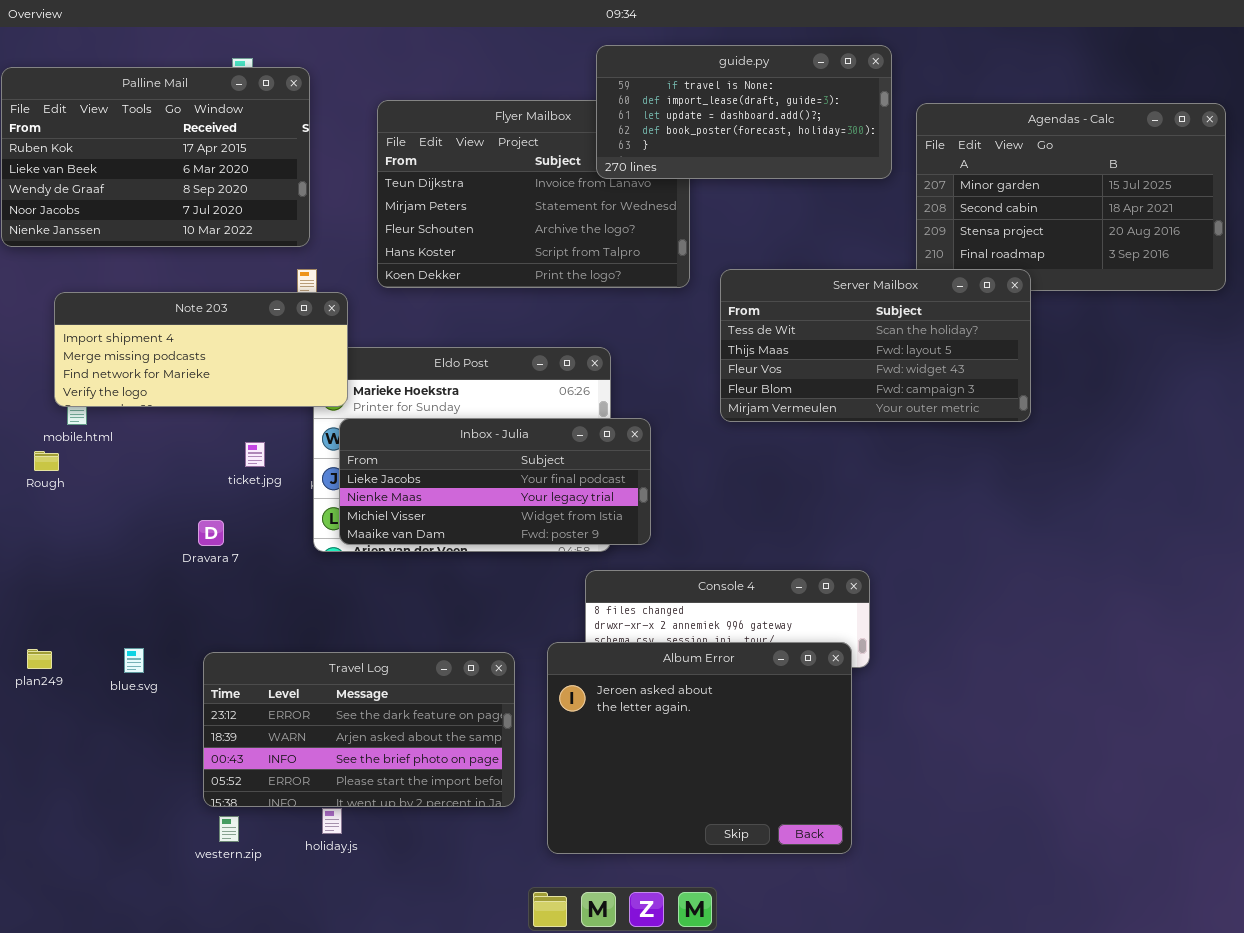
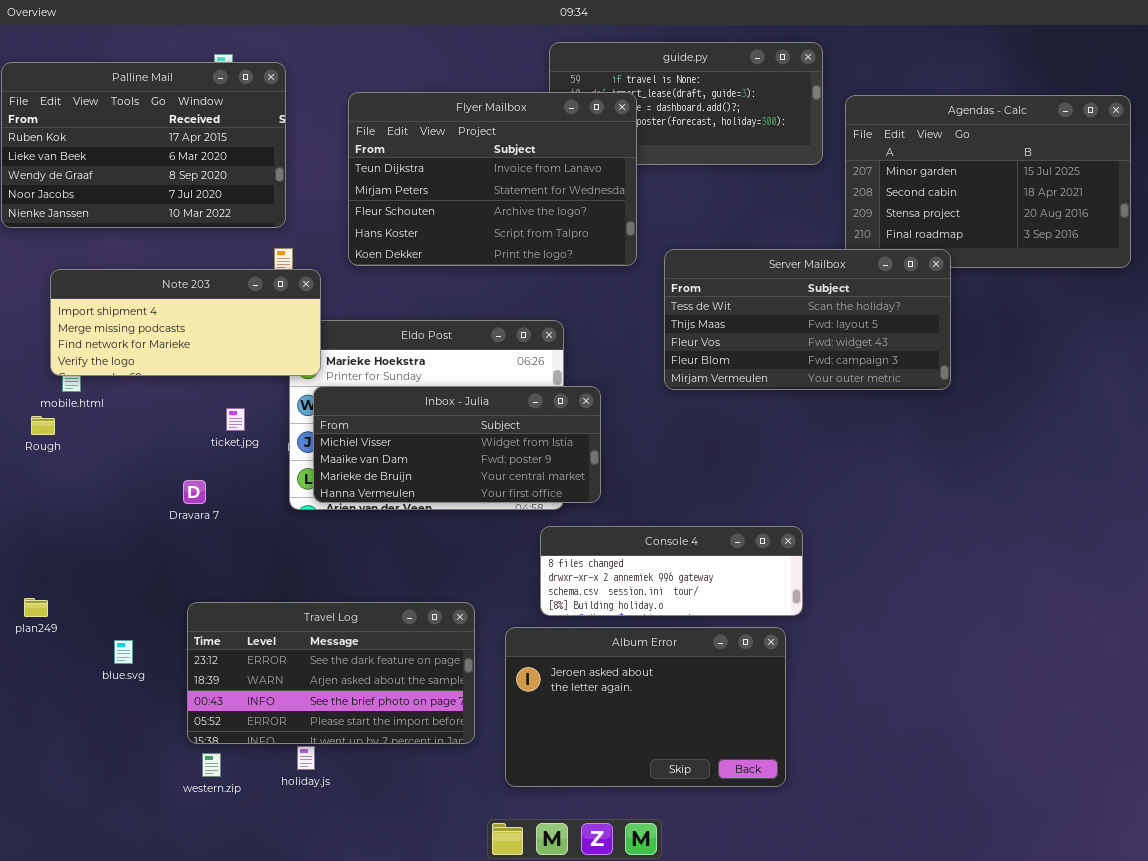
Flyer Mailbox: [377,100,690,288] -> [348,92,637,266], raised
Inbox - Julia: [339,418,651,545] -> [313,386,601,503], scrolled down 2 rows
Album Error: [547,642,852,854] -> [505,627,786,787], resized
blue.svg: [124,648,144,673] -> [114,640,133,664], moved

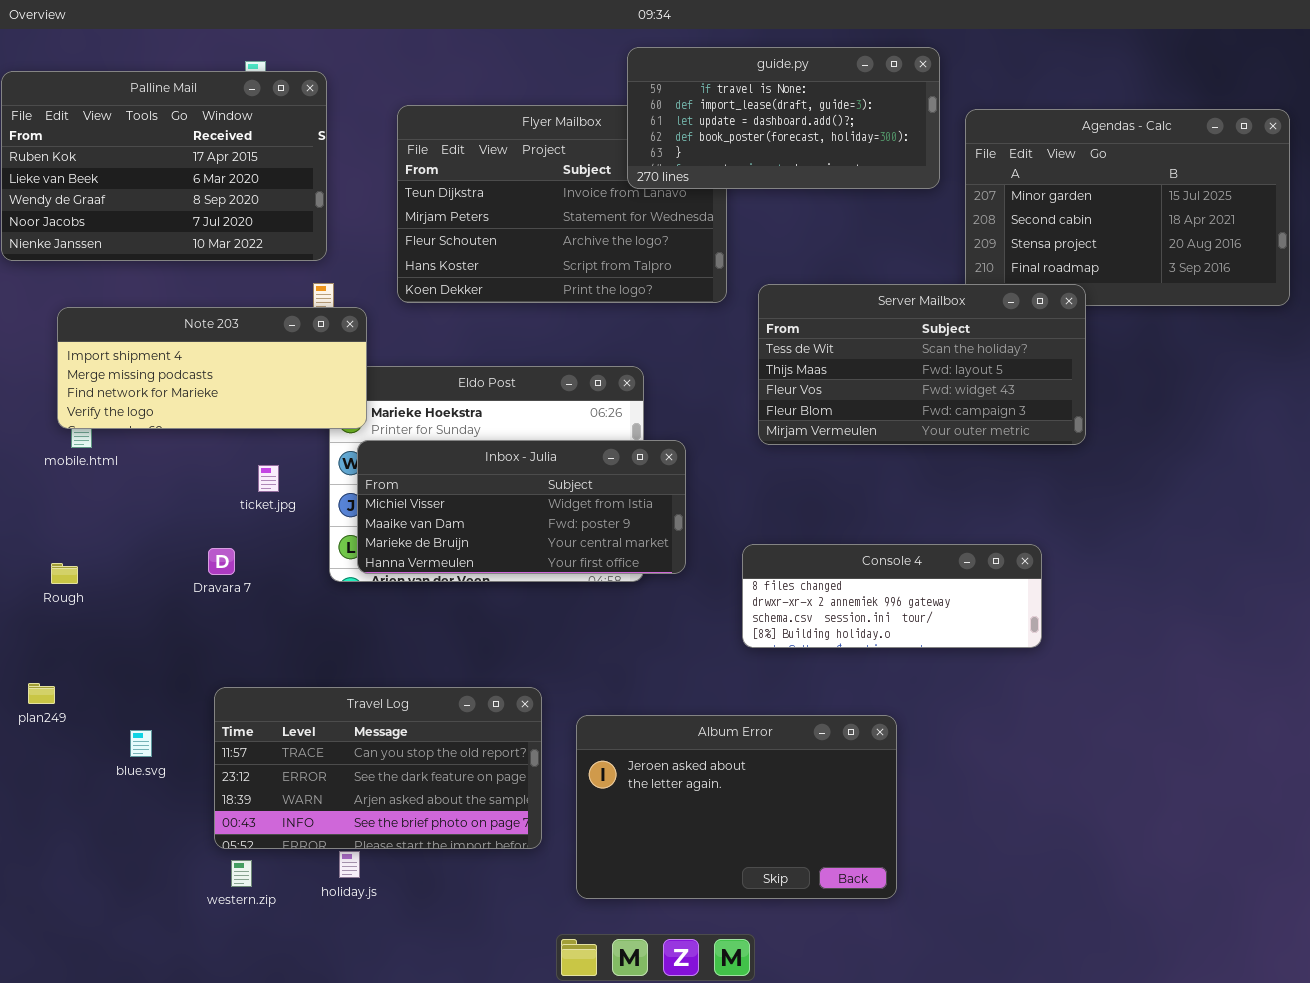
guide.py: [549,42,823,165] -> [627,47,940,189], raised
Rough: [31,416,55,435] -> [51,563,78,584], moved
Console 4: [540,526,803,616] -> [742,544,1042,648], moved
Travel Log: [187,602,475,744] -> [214,687,542,849], scrolled up 1 row

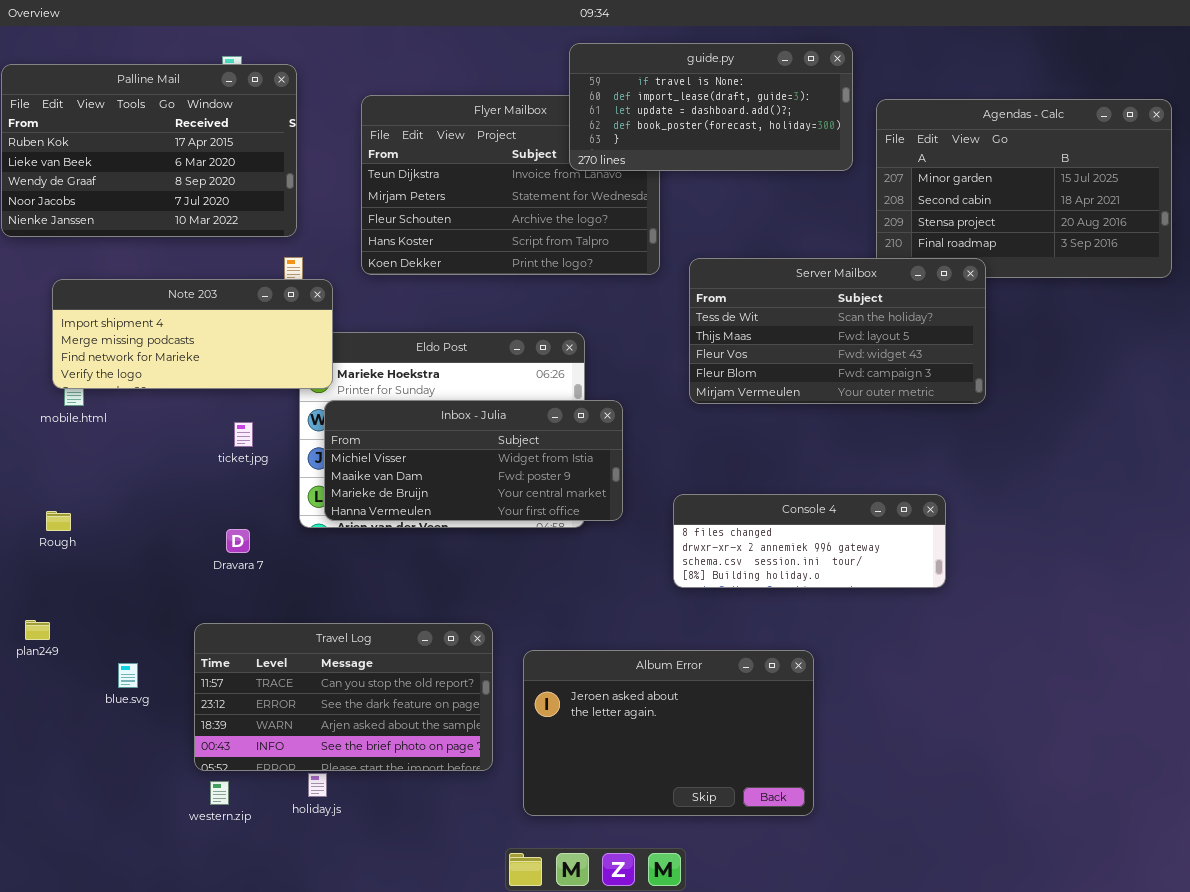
Dravara 7: [208,548,235,575] -> [226,529,250,553], moved

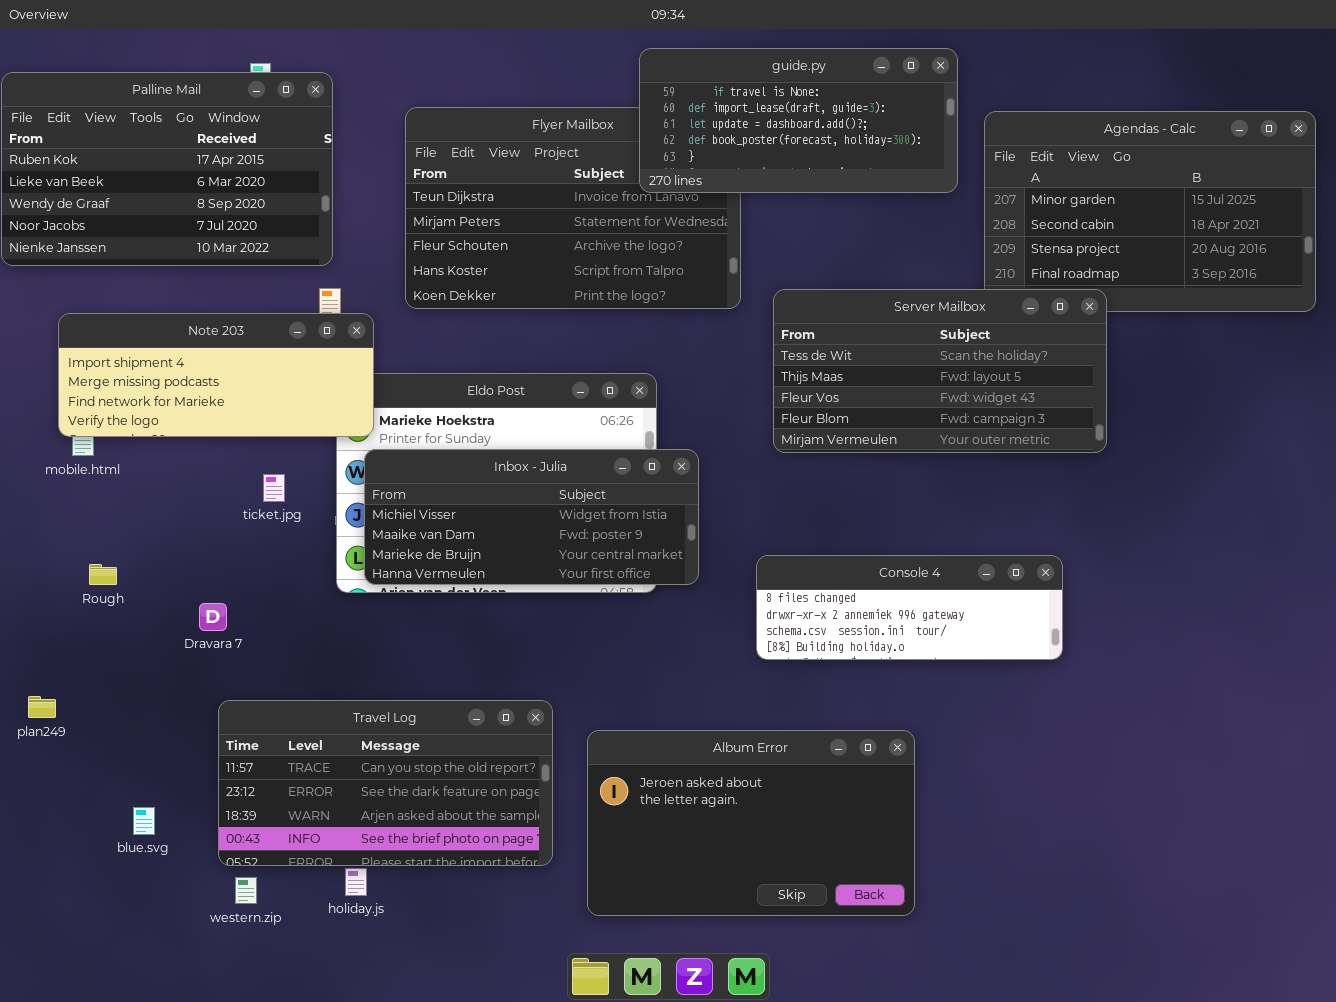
Rough: [46,511,71,531] -> [89,564,117,585], moved
Dravara 7: [226,529,250,553] -> [199,603,227,631], moved
blue.svg: [118,663,138,688] -> [133,807,155,835], moved

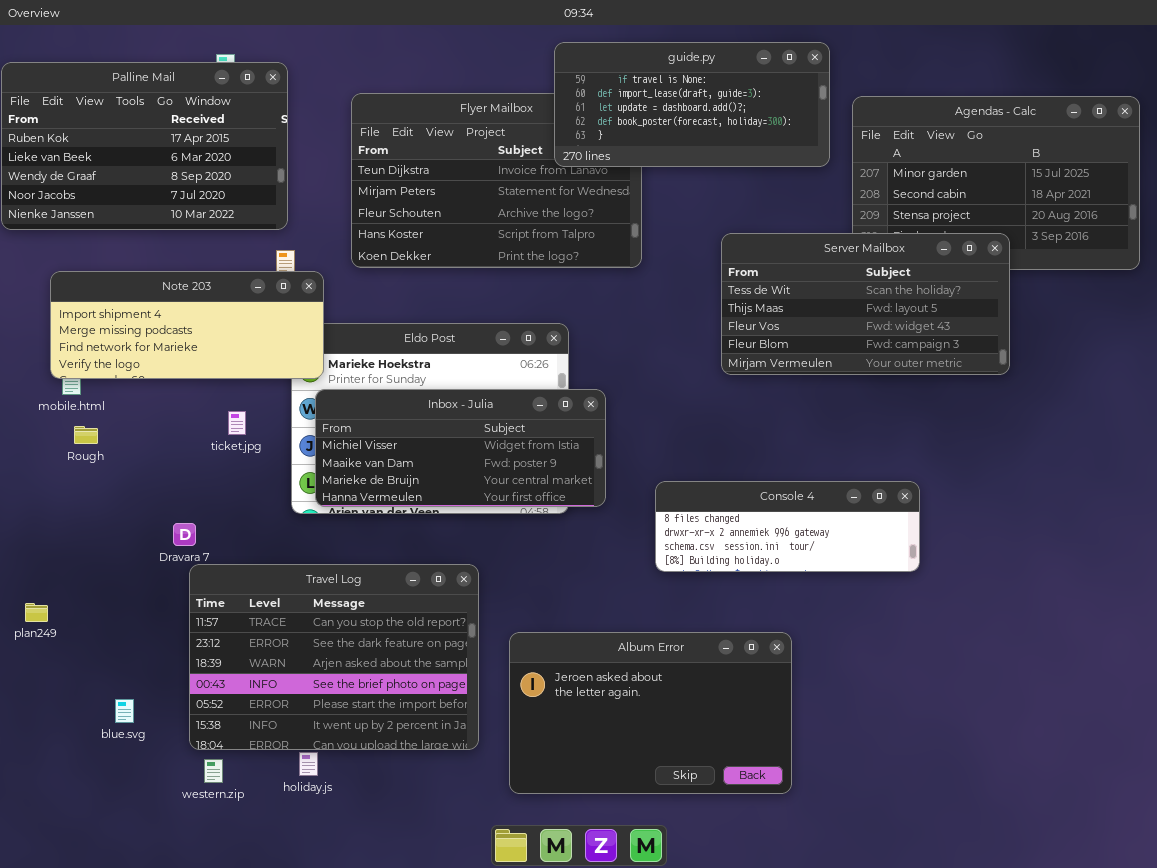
Server Mailbox: [773,289,1107,453] -> [721,233,1010,375], moved
Rough: [89,564,117,585] -> [74,426,98,444], moved
Travel Log: [218,700,553,866] -> [189,564,479,750], resized

